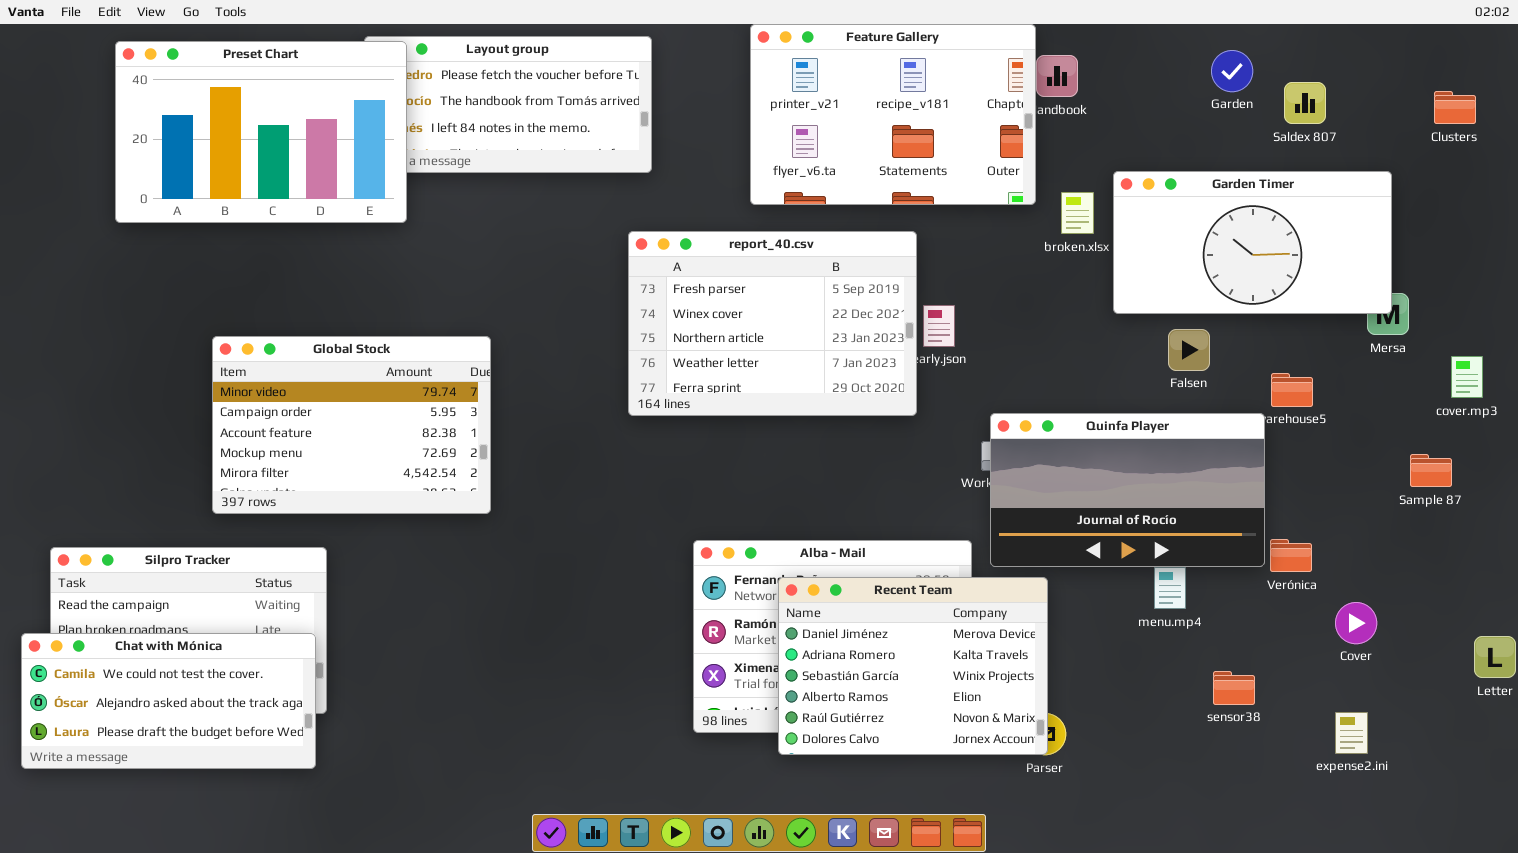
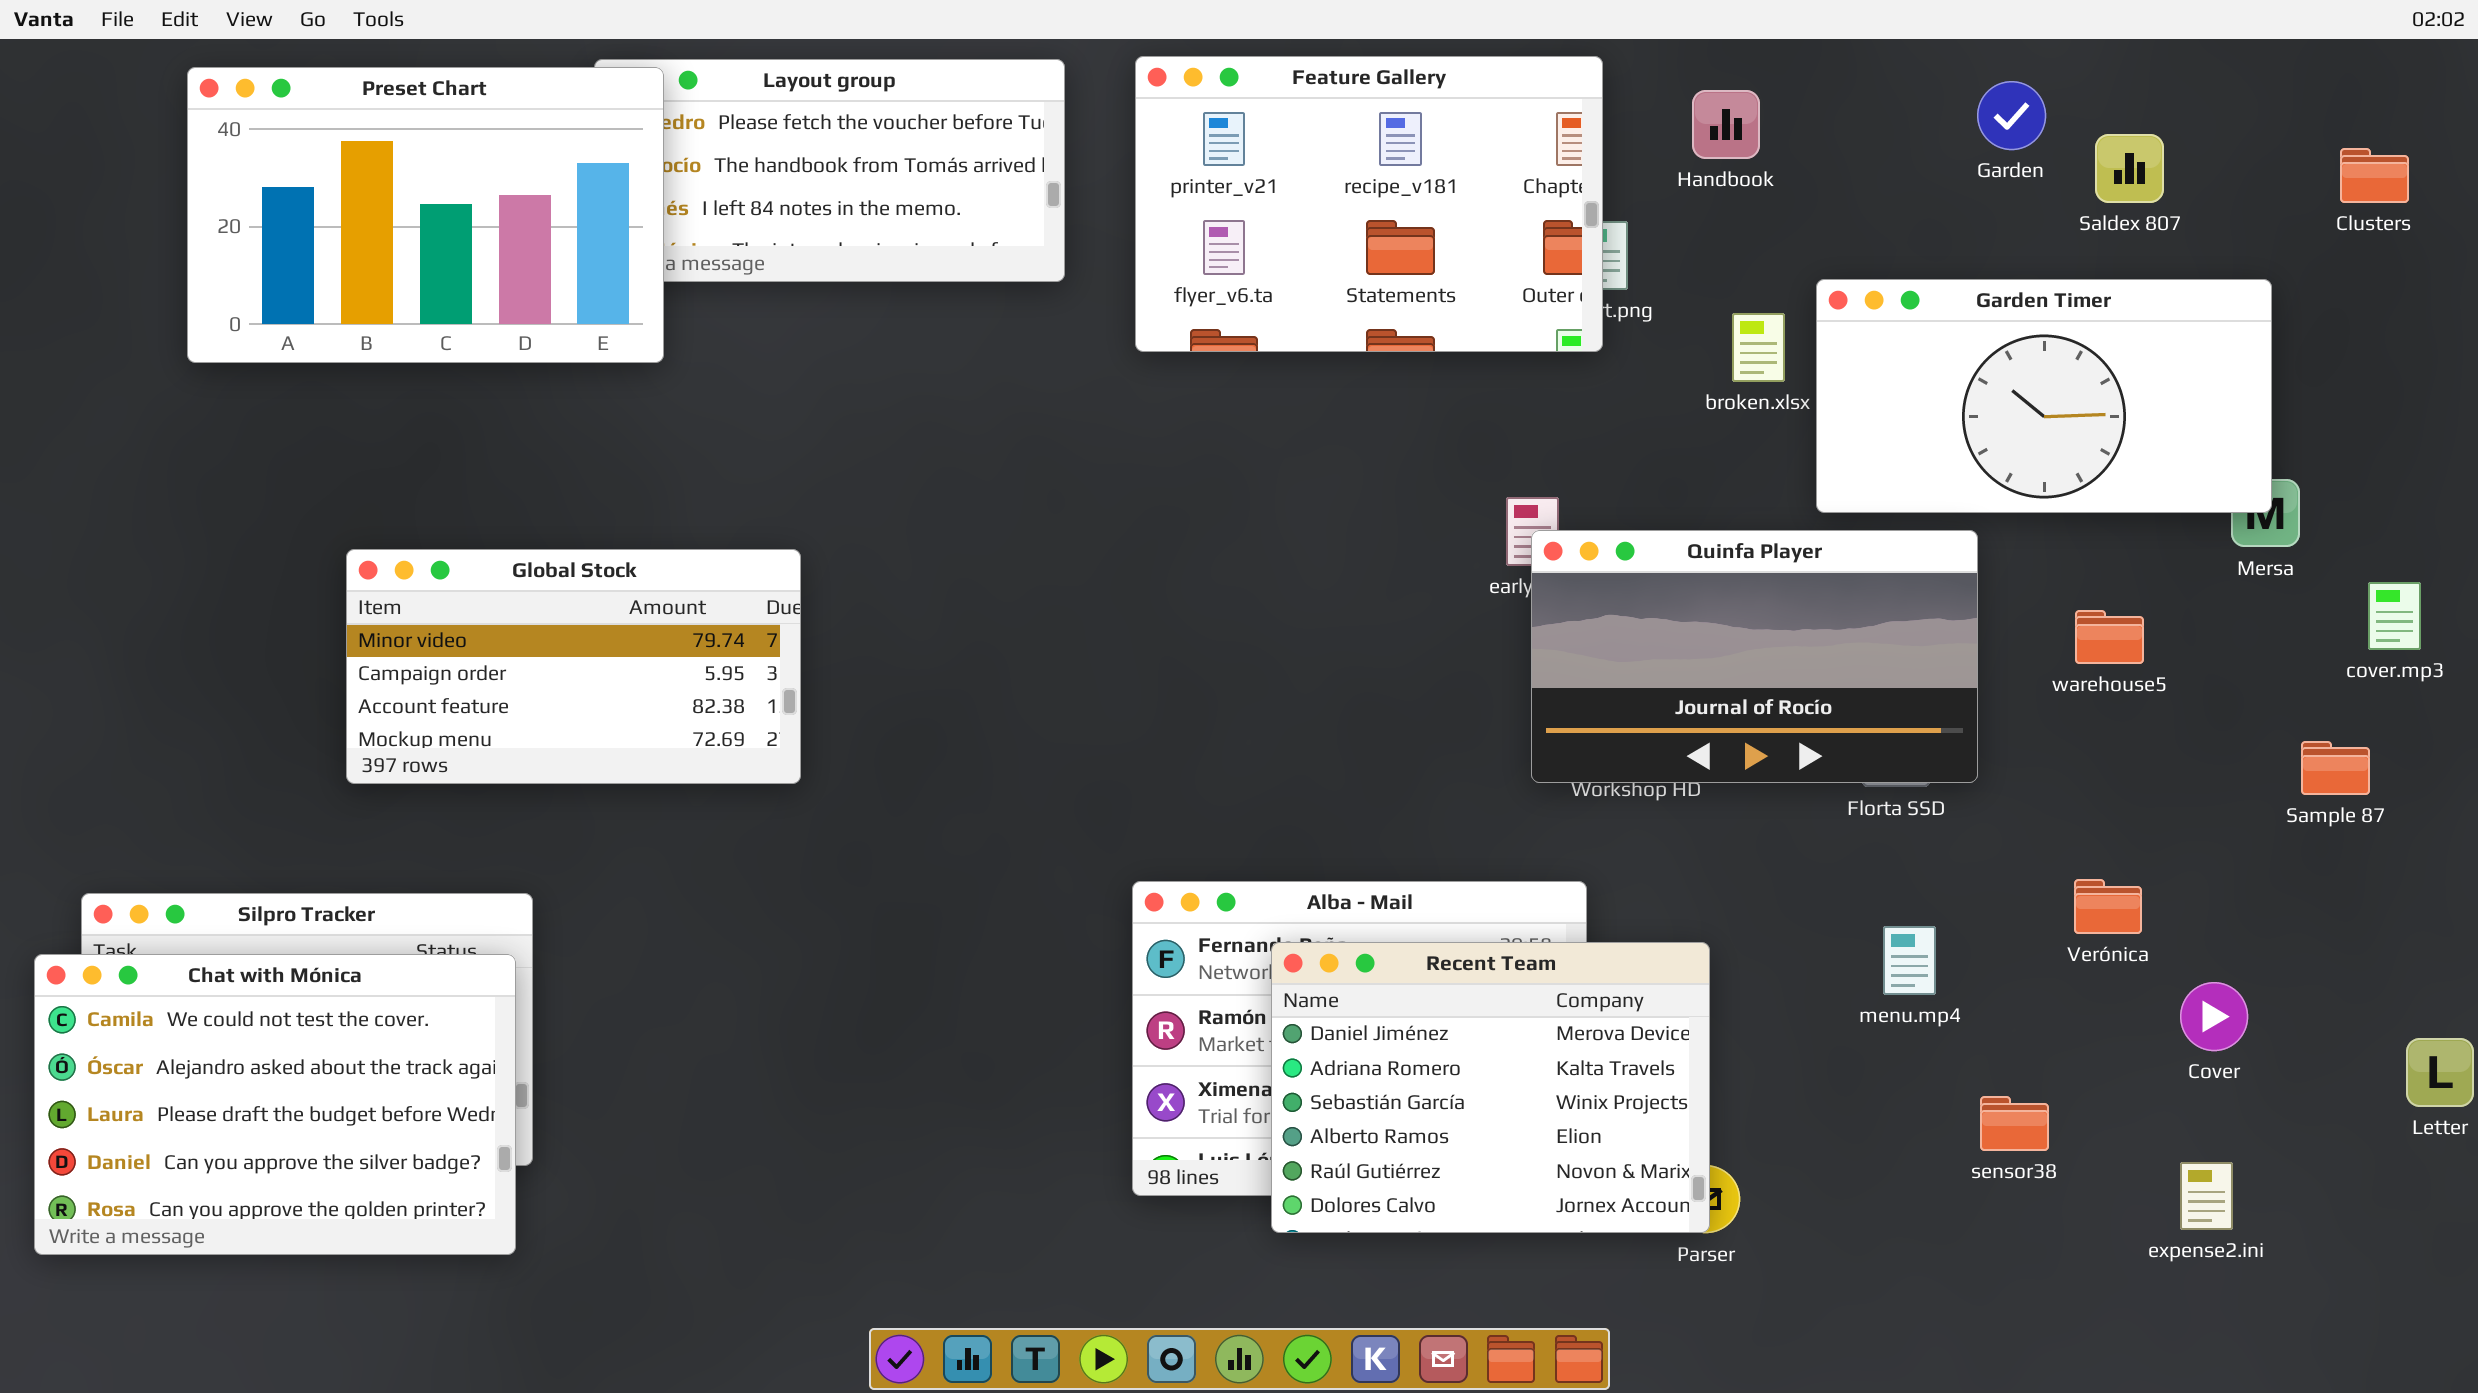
Feature Gallery: [750,24,1036,205] -> [1135,56,1603,352], moved
report_40.csv: [628,231,917,416] -> none, closed
Global Stock: [212,336,491,514] -> [346,549,801,784], resized
Quinfa Player: [990,413,1265,567] -> [1531,530,1978,783], moved
Chat with Mónica: [21,633,316,769] -> [34,954,516,1255], resized

